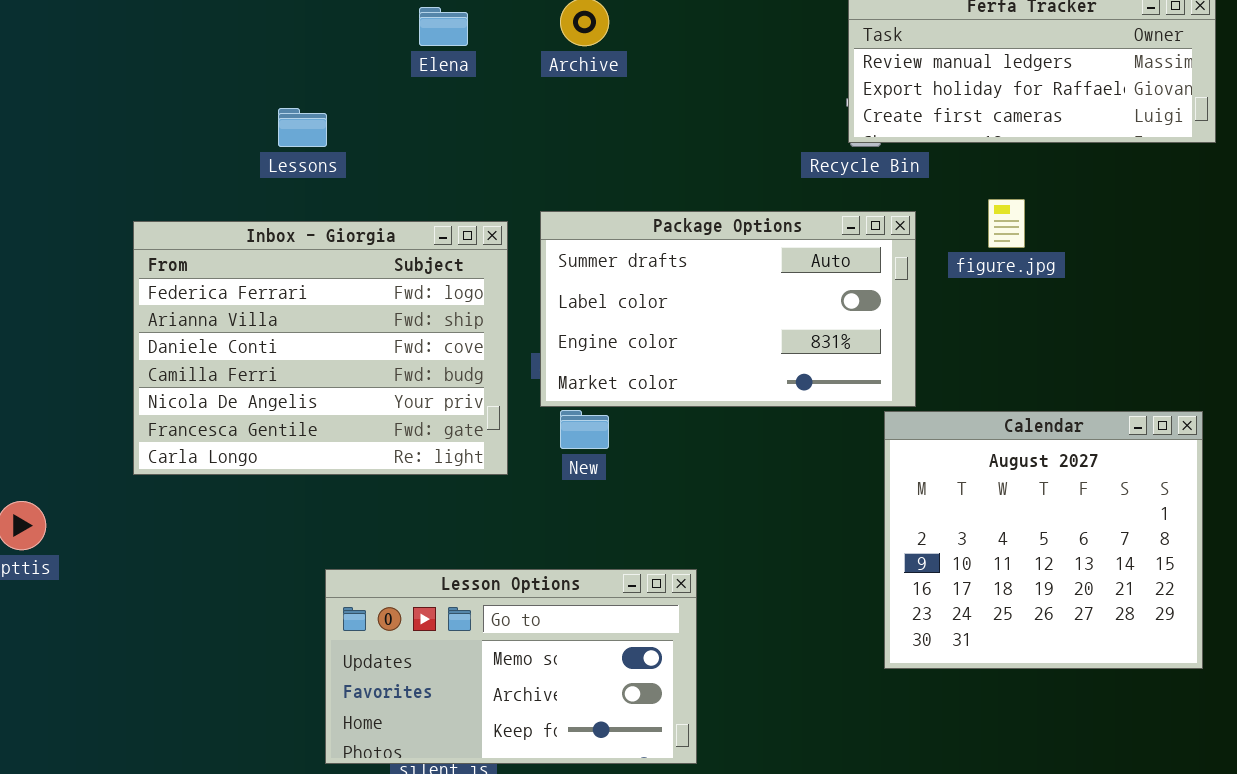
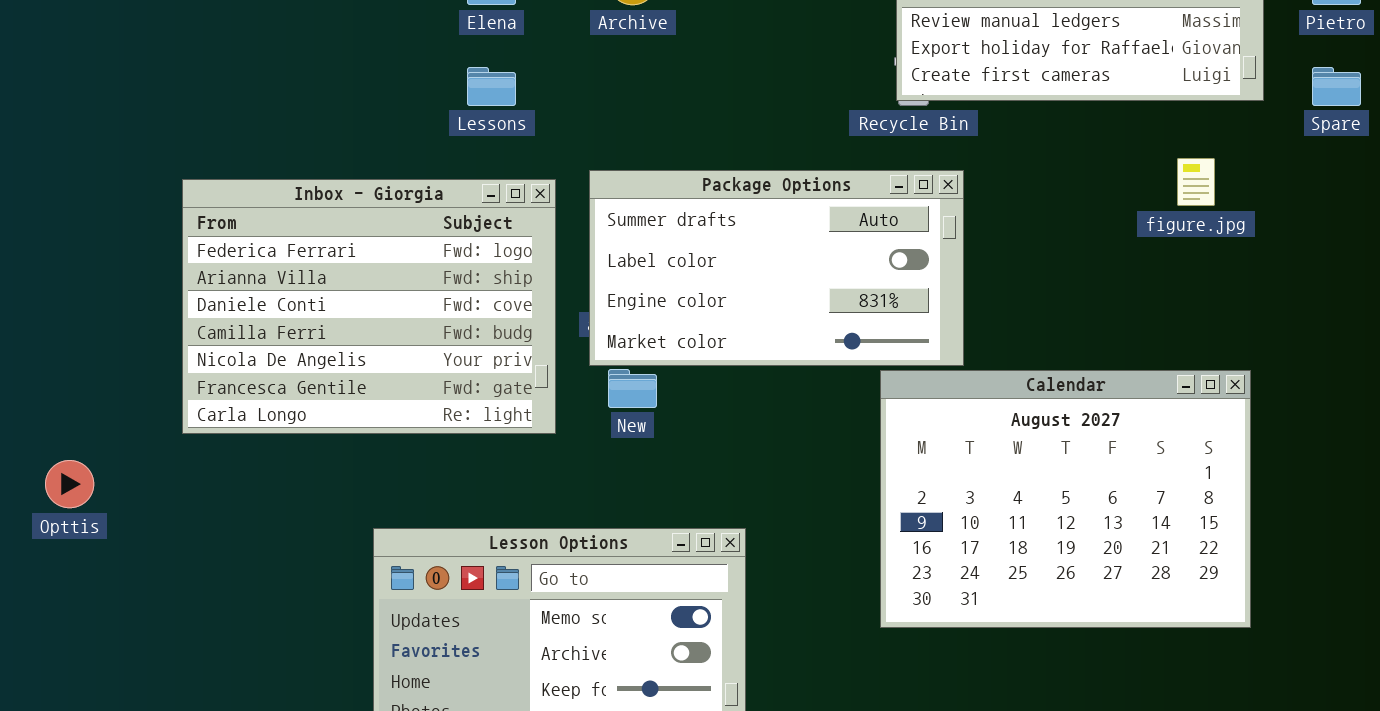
Lessons: [278,108,327,147] -> [467,67,516,106], moved
figure.jpg: [988,199,1025,248] -> [1177,158,1215,206], moved
Calendar: [884,411,1203,669] -> [880,370,1251,628], resized

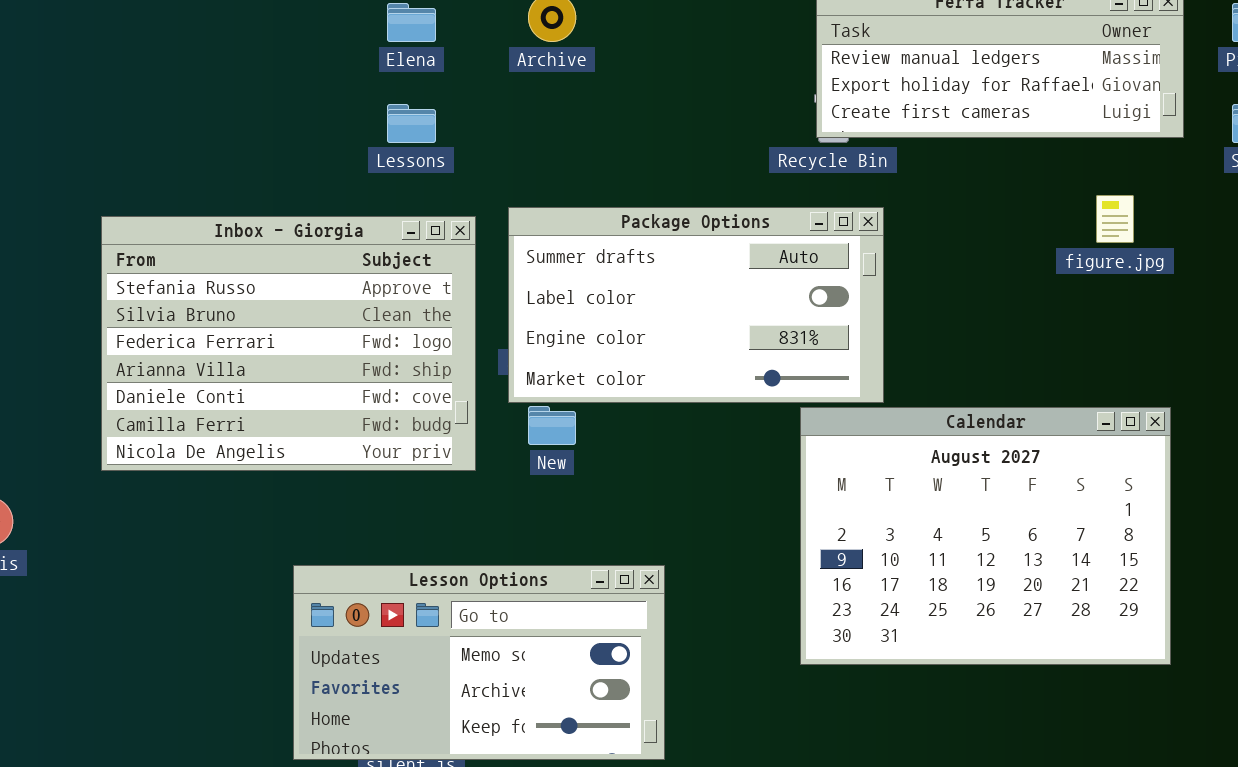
Inbox - Giorgia: [182,179,556,434] -> [101,216,476,471], scrolled up 2 rows

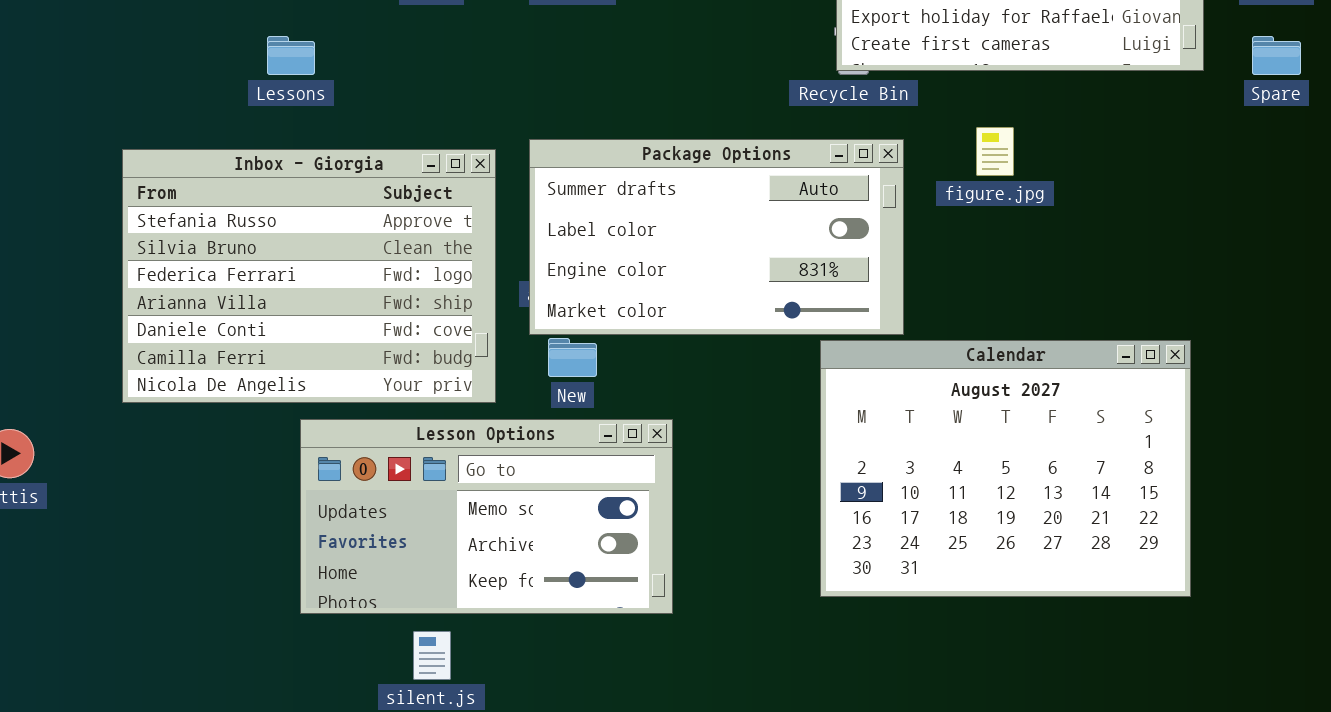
Lessons: [387,104,436,143] -> [267,36,315,75], moved
figure.jpg: [1096,195,1134,243] -> [976,127,1014,176], moved
Lesson Options: [293,565,665,760] -> [300,419,673,614], moved

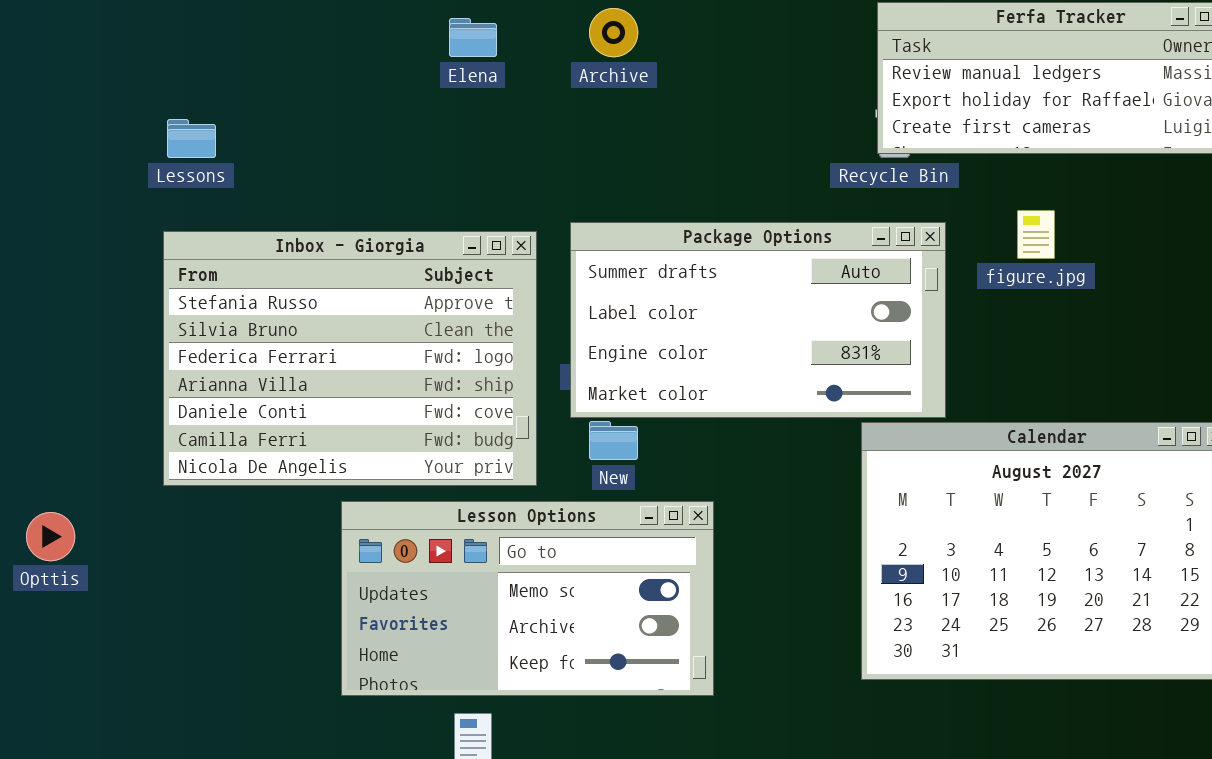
Lessons: [267,36,315,75] -> [167,119,216,158], moved

